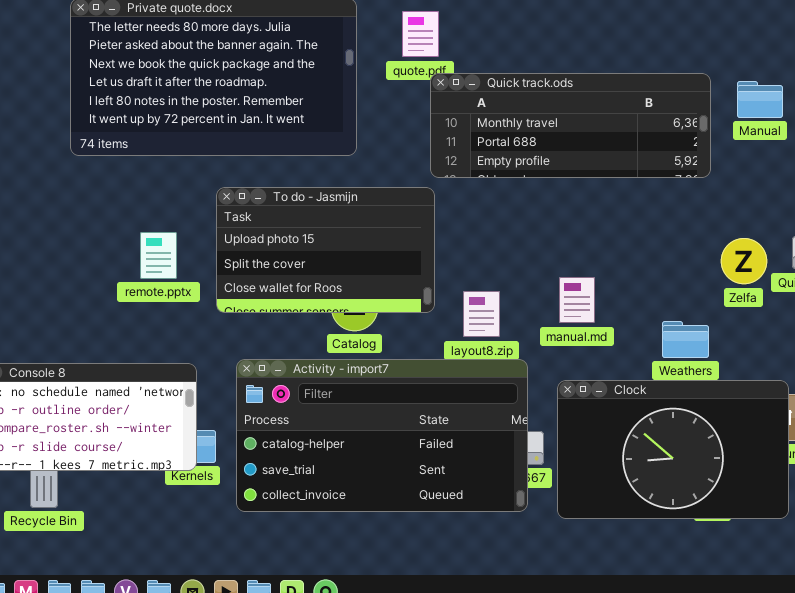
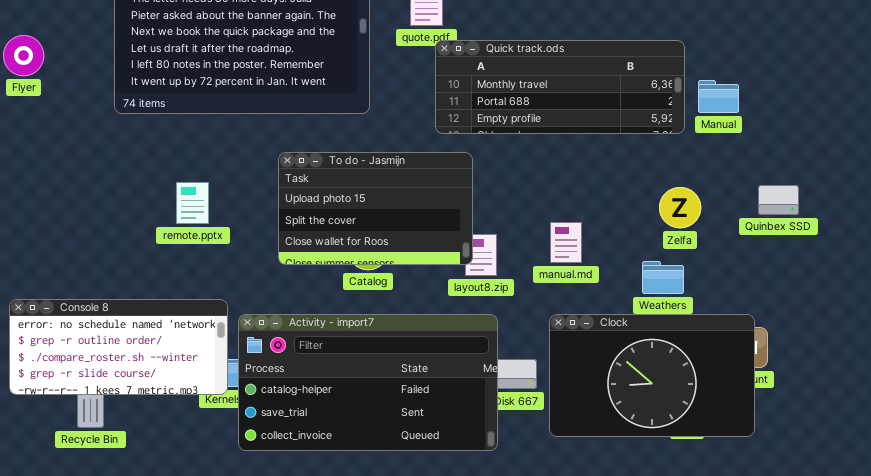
Manual: [737,81,783,118] -> [698,80,739,113], moved
To do - Jasmijn: [216,187,435,313] -> [278,152,473,265], moved
Zelfa: [721,238,767,284] -> [659,187,701,228], moved
Activity - import7: [236,359,528,512] -> [238,314,498,451], moved

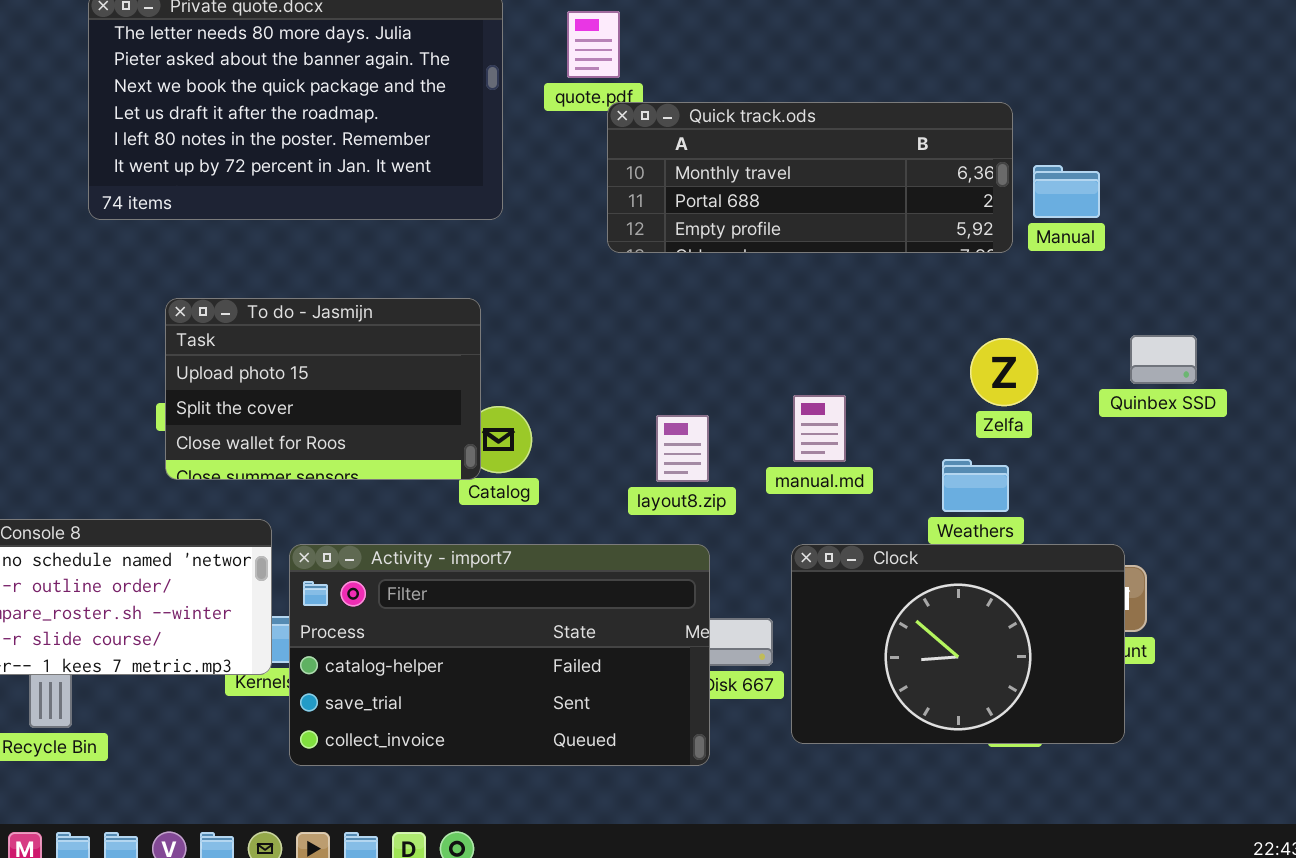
To do - Jasmijn: [278,152,473,265] -> [165,298,481,480], moved

